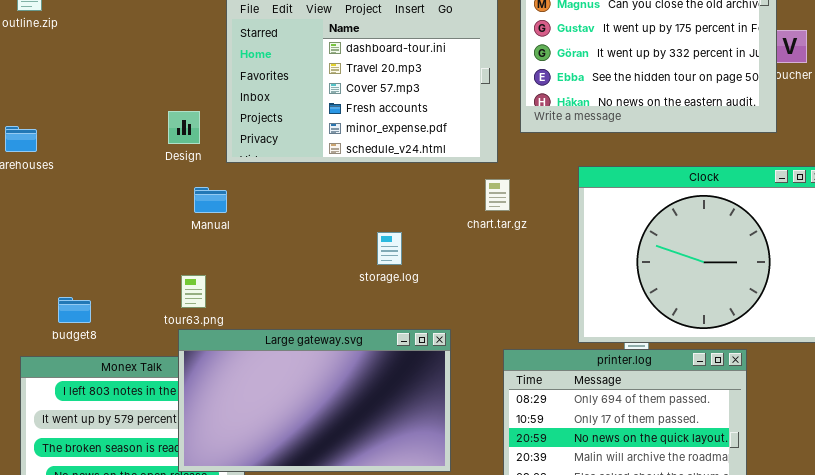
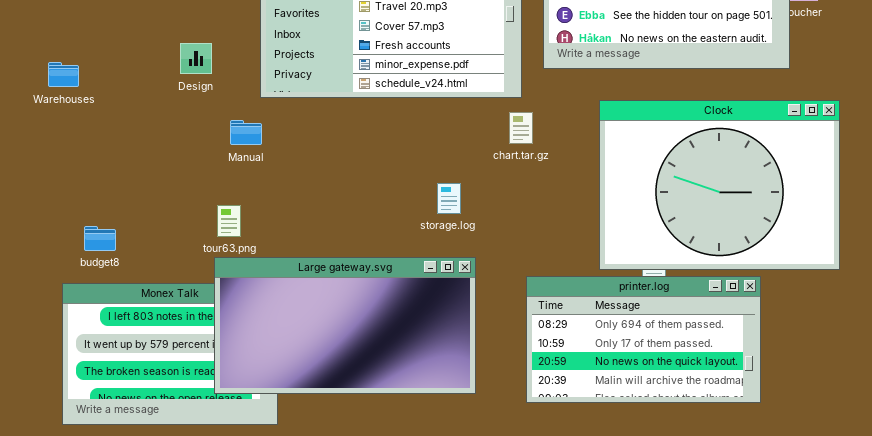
Design: [168,111,200,144] -> [180,43,212,74], moved
storage.log: [377,232,402,265] -> [437,183,461,214], moved
budget8: [58,297,91,323] -> [84,226,116,251], moved

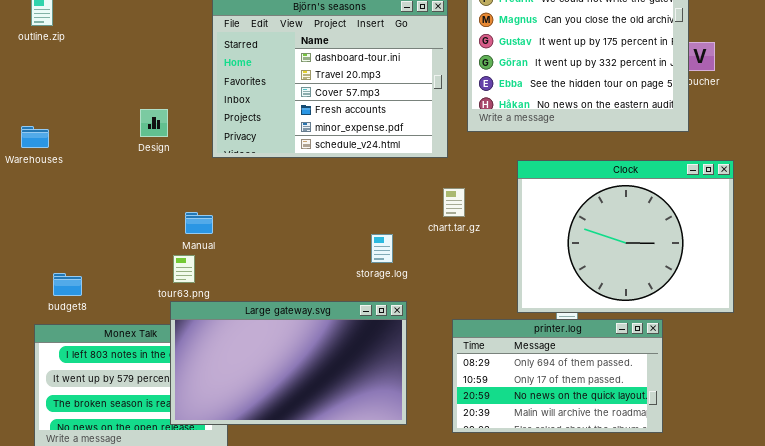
chart.tar.gz: [509,112,533,144] -> [443,188,465,217], moved
Manual: [230,120,262,145] -> [185,212,213,234], moved

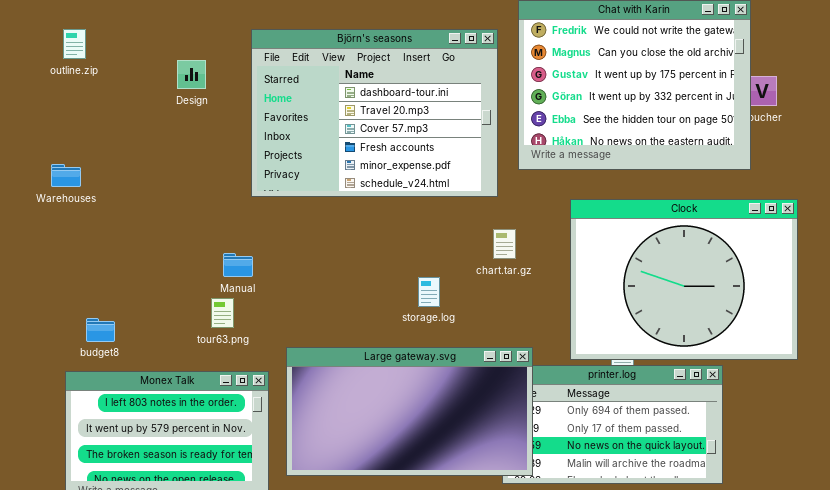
Design: [140,109,168,137] -> [177,60,206,89], moved
Large gateway.svg: [170,301,407,425] -> [286,347,533,476], moved

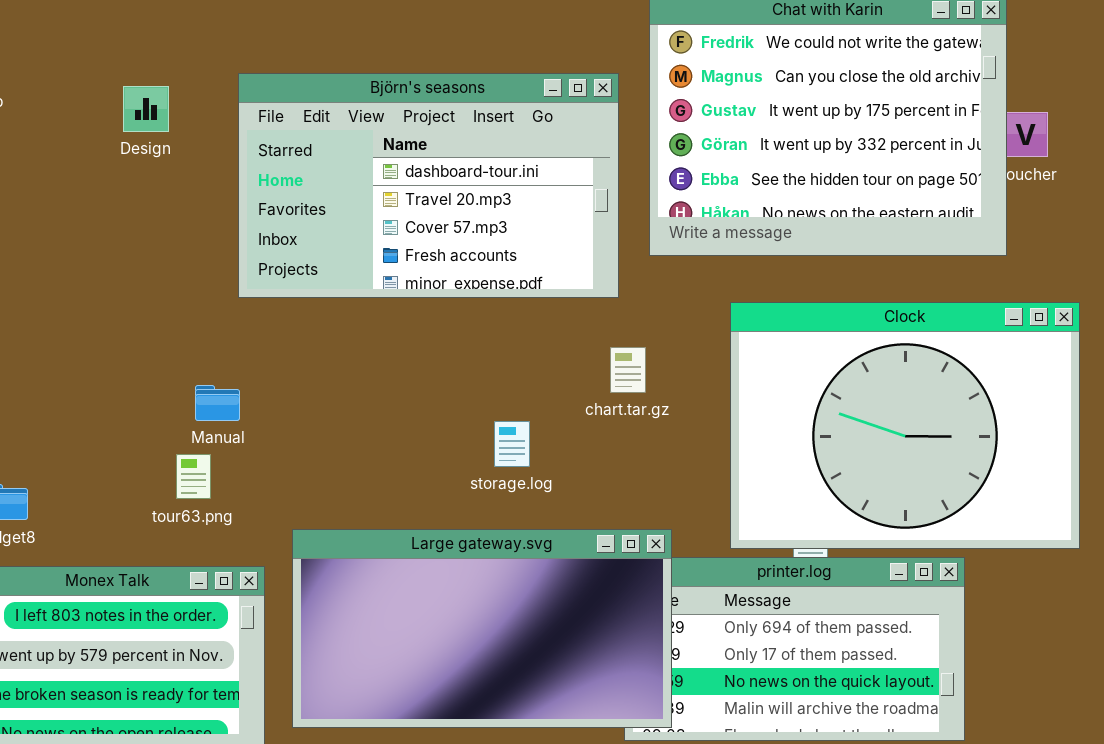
Björn's seasons: [251,29,498,197] -> [238,73,619,298], resized

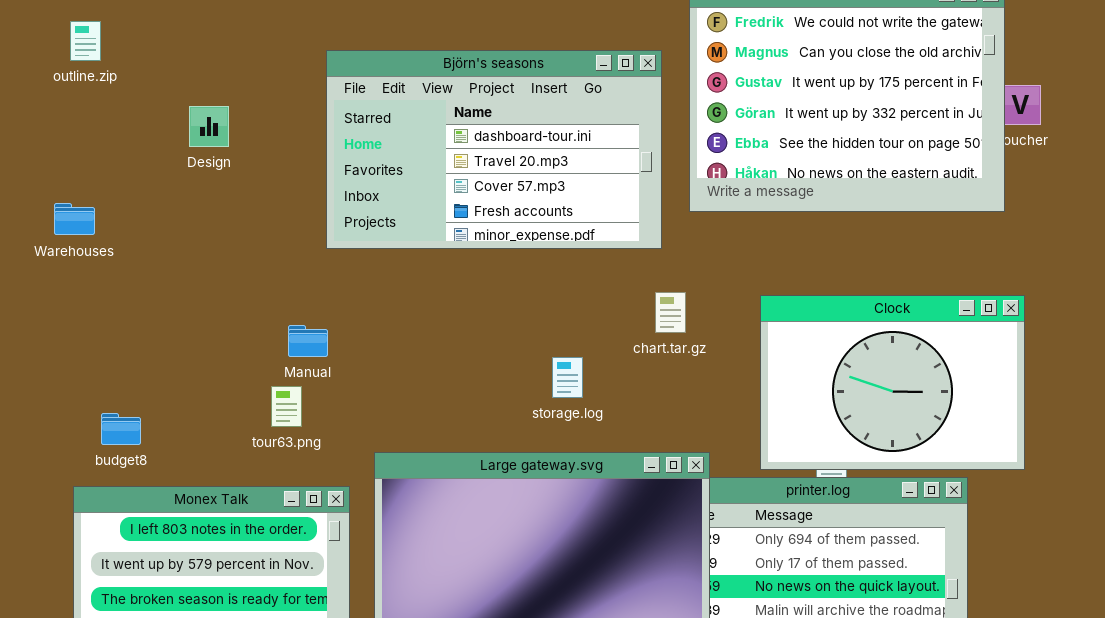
Design: [123,86,169,132] -> [189,106,229,147], moved
Clock: [730,302,1080,549] -> [760,295,1025,470], resized

